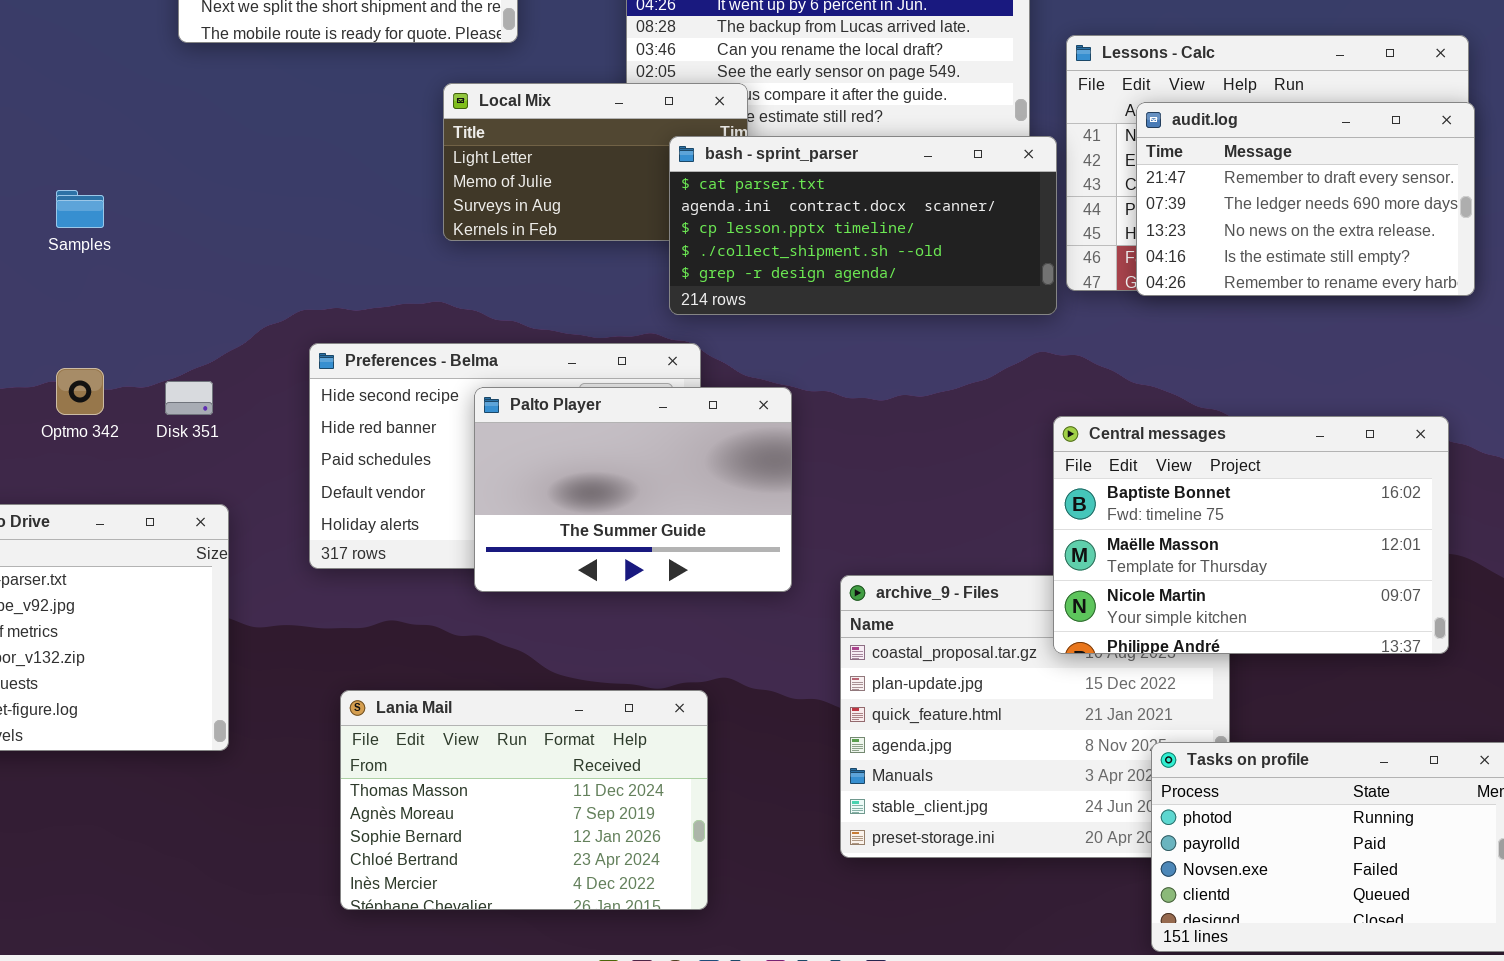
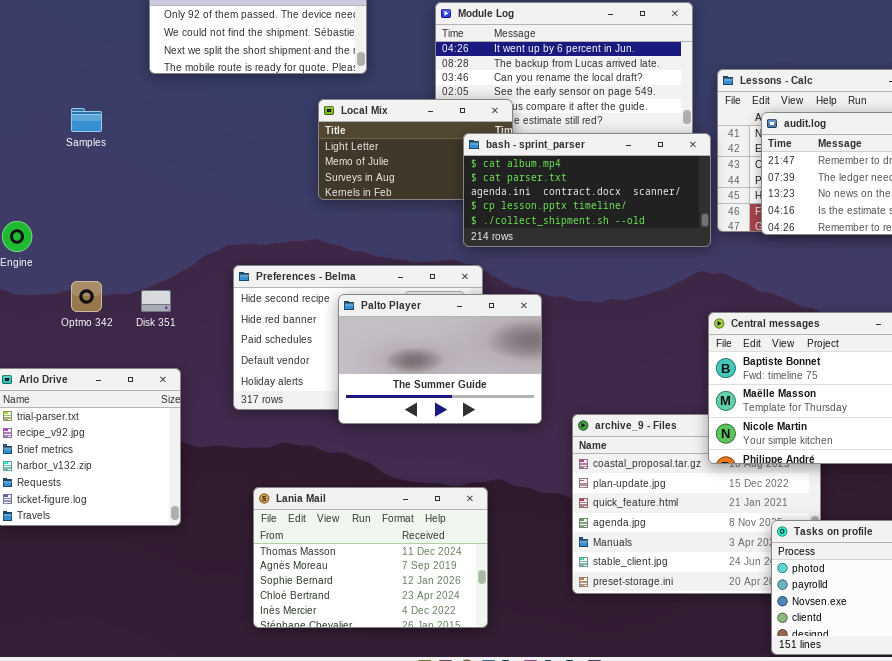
bash - sprint_parser: [669,136,1057,315] -> [463,133,711,247], scrolled up 1 row
Samples: [56,190,104,228] -> [71,108,102,132], moved

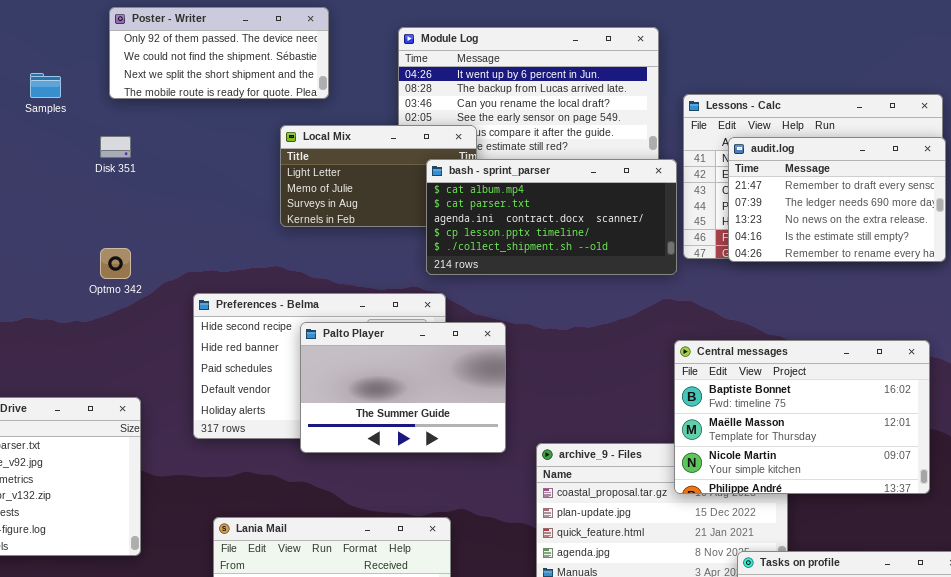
Samples: [71,108,102,132] -> [30,73,61,98], moved
Optmo 342: [71,281,102,312] -> [100,248,131,279], moved
Disk 351: [141,290,171,312] -> [100,136,131,158], moved

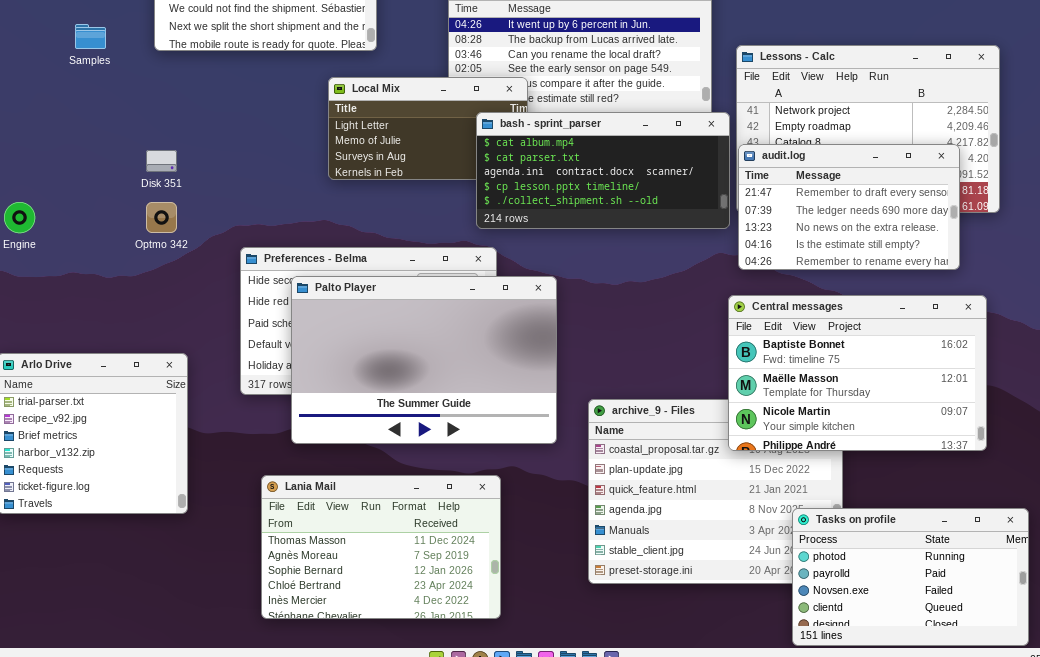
Disk 351: [100,136,131,158] -> [146,150,177,172], moved
audit.log: [728,137,946,262] -> [738,144,960,270], moved
Palto Player: [300,322,506,453] -> [291,276,557,444], resized

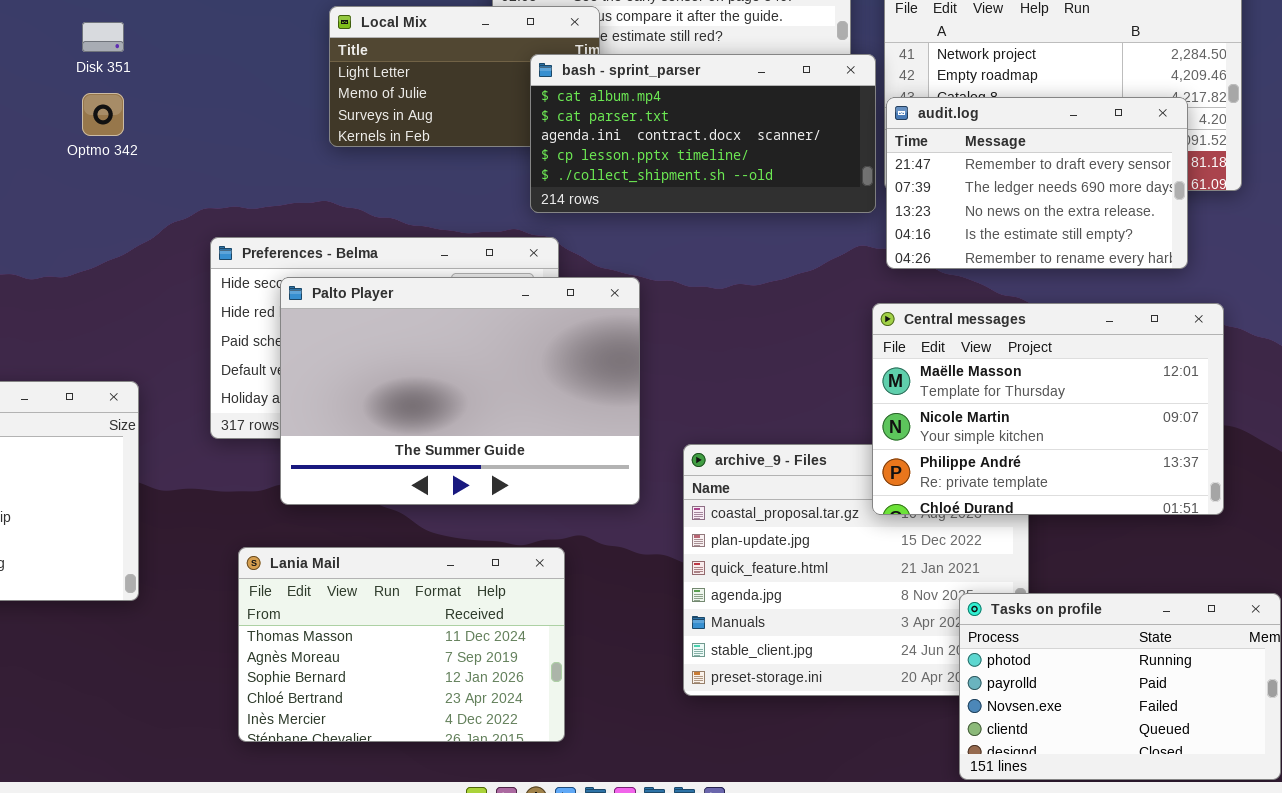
Disk 351: [146,150,177,172] -> [82,22,124,52], moved
Optmo 342: [146,202,177,233] -> [82,93,124,136], moved
Central messages: [728,295,987,451] -> [872,303,1224,515], scrolled down 1 row

